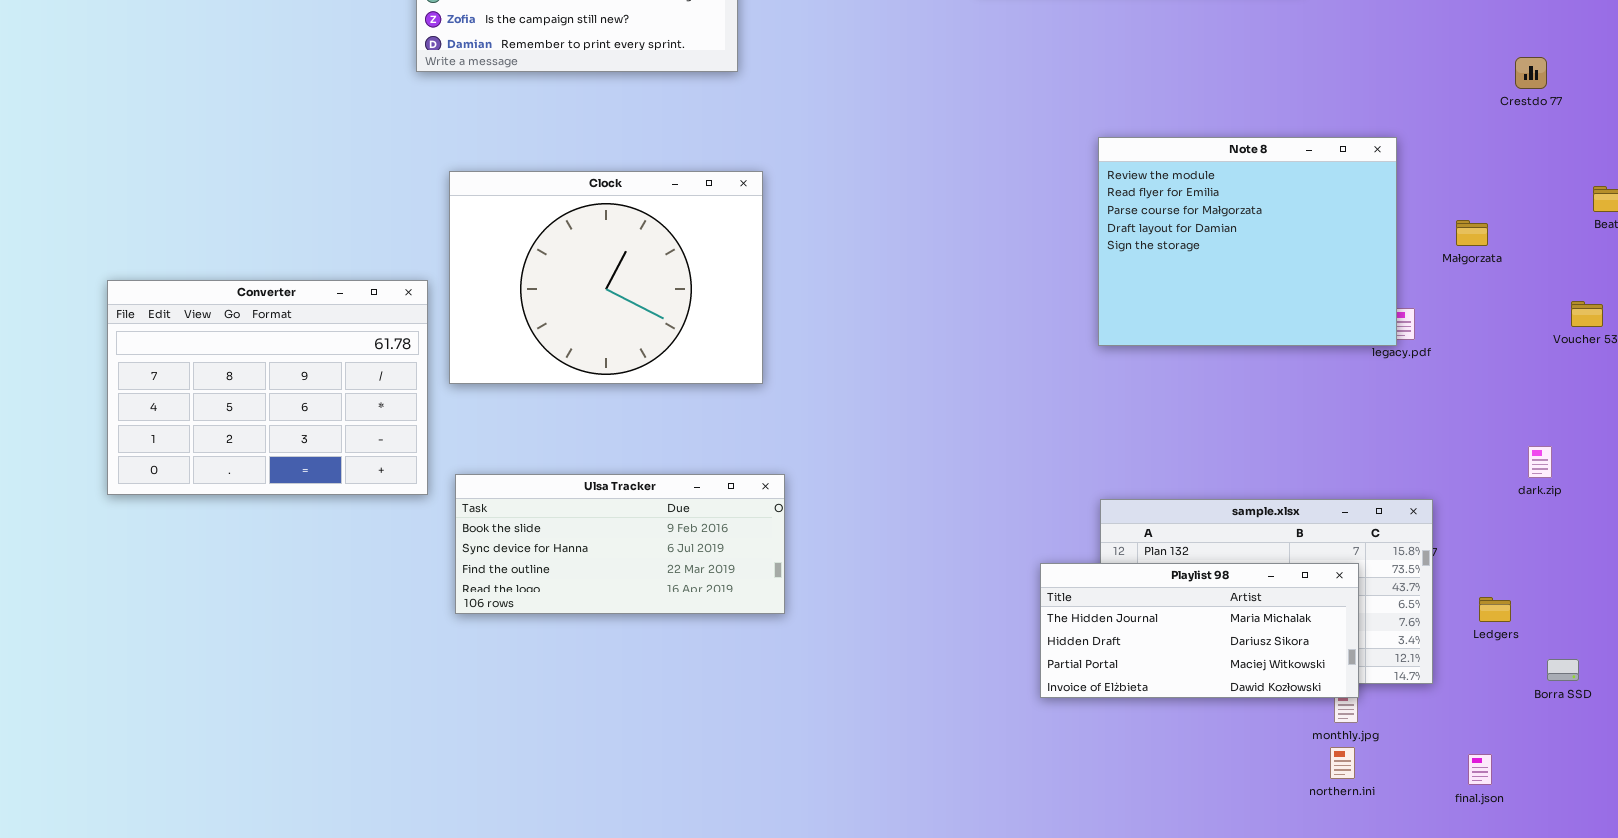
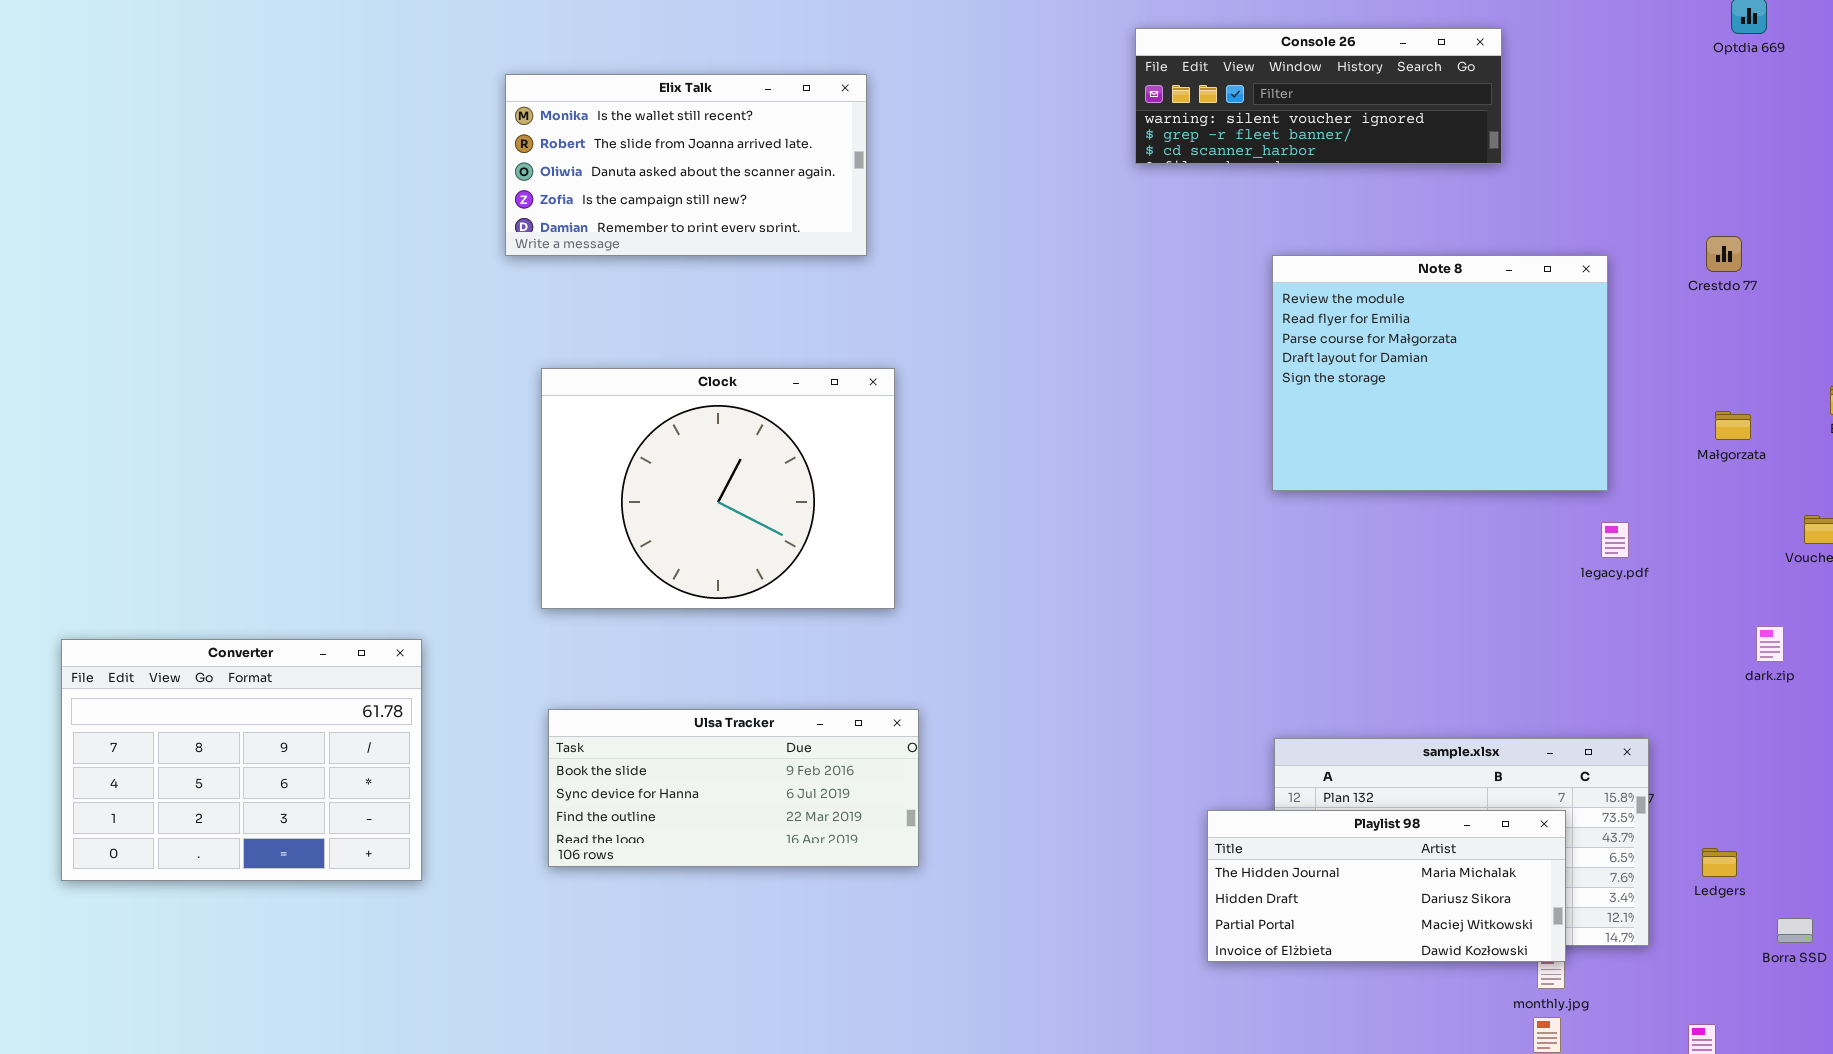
Crestdo 77: [1515,57,1547,89] -> [1706,236,1742,272], moved
Note 8: [1098,137,1397,346] -> [1272,255,1608,491], moved
Małgorzata: [1456,220,1488,246] -> [1715,411,1751,440], moved
Converter: [107,280,428,495] -> [61,639,422,881], moved
dark.zip: [1528,446,1552,478] -> [1756,626,1784,662], moved

